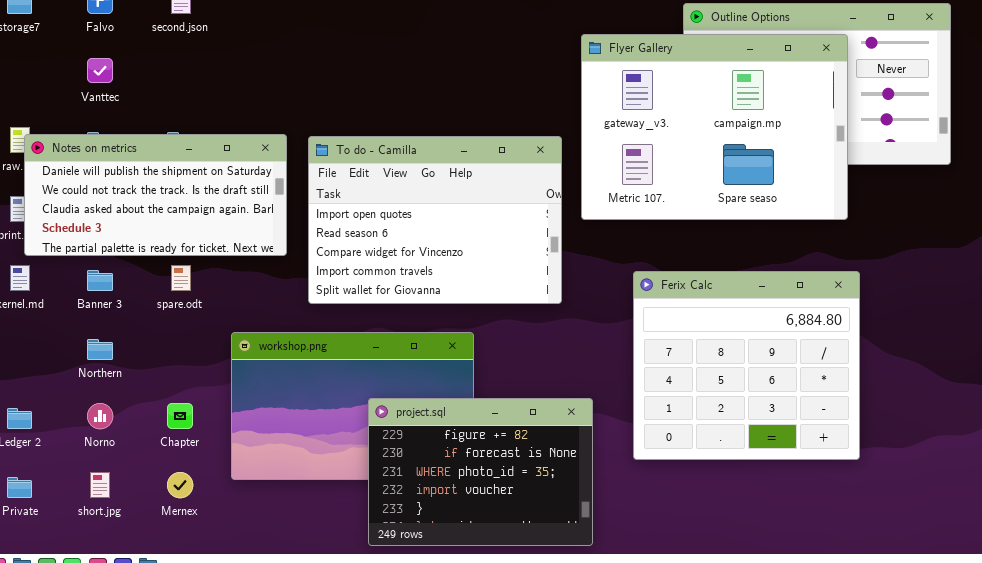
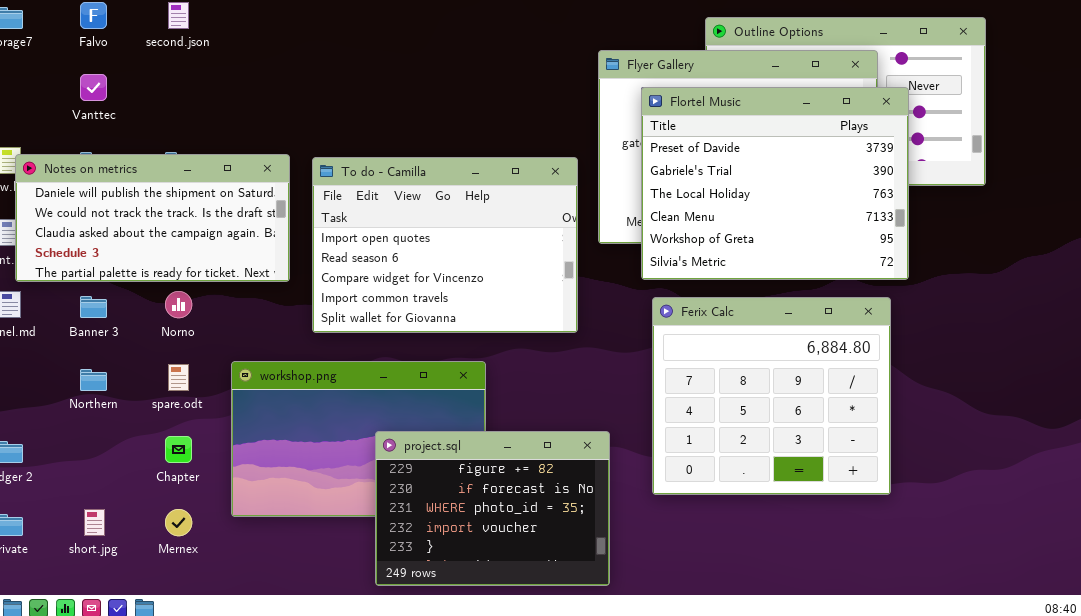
Flortel Music: none -> [641,87,909,280], opened
spare.odt: [171,265,191,291] -> [168,364,189,391], moved
Norno: [87,403,113,429] -> [165,291,192,318], moved

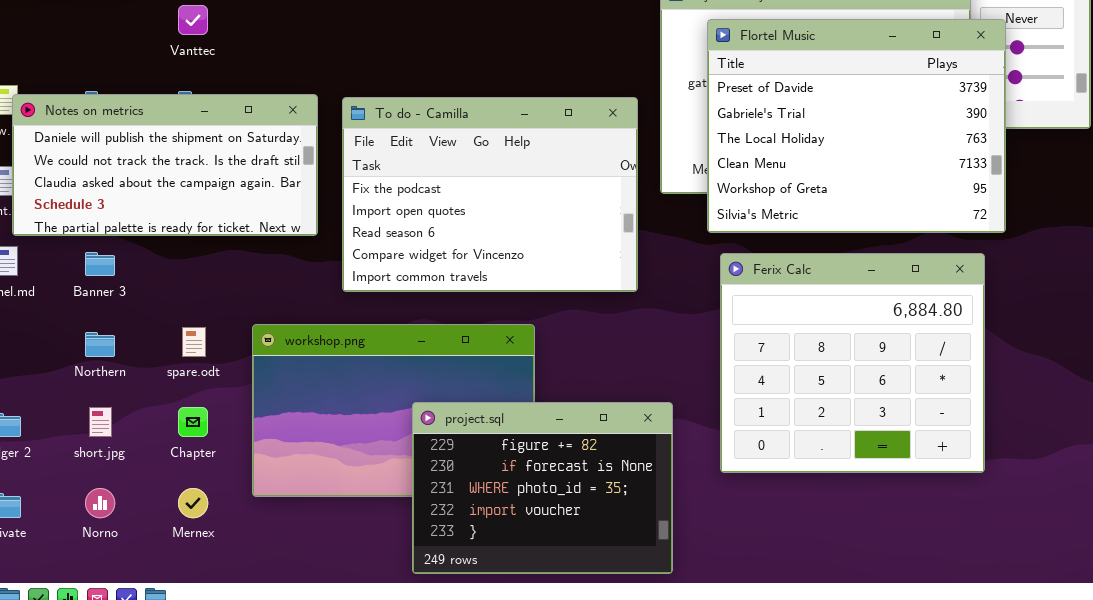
Vanttec: [80,74,107,101] -> [178,5,208,35], moved
To do - Camilla: [312,157,578,333] -> [342,97,638,292], scrolled up 1 row
Norno: [165,291,192,318] -> [85,488,115,518], moved
short.jpg: [84,509,105,536] -> [89,407,112,437], moved

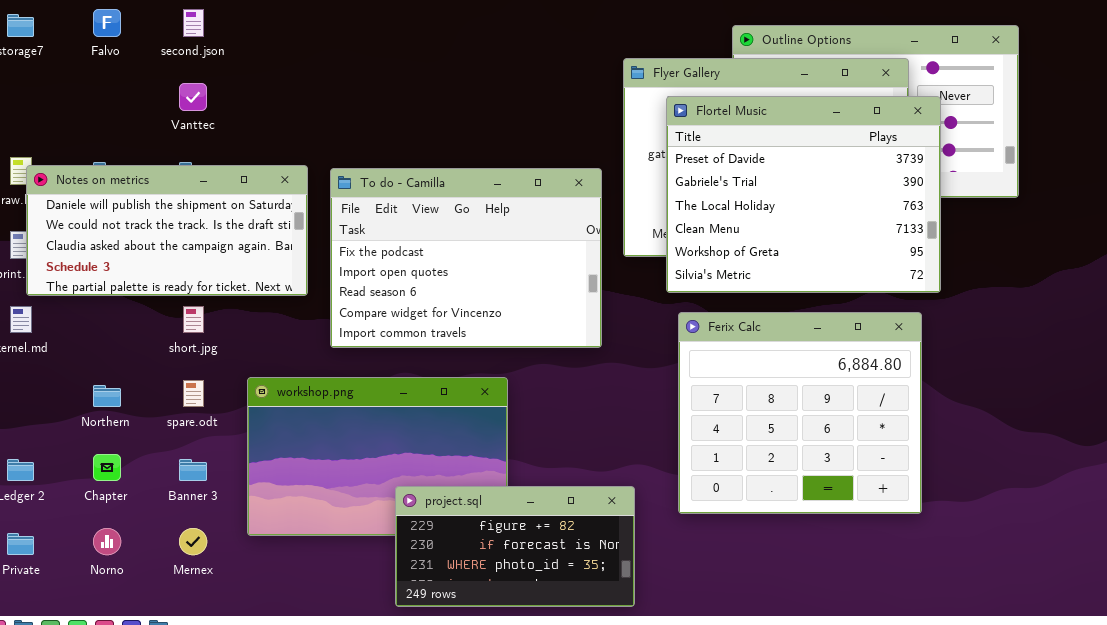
Banner 3: [85,252,115,276] -> [179,459,207,481], moved
project.sql: [412,402,673,574] -> [395,486,635,607], resized
short.jpg: [89,407,112,437] -> [183,306,204,333], moved
Chapter: [178,407,208,437] -> [93,454,121,481], moved

